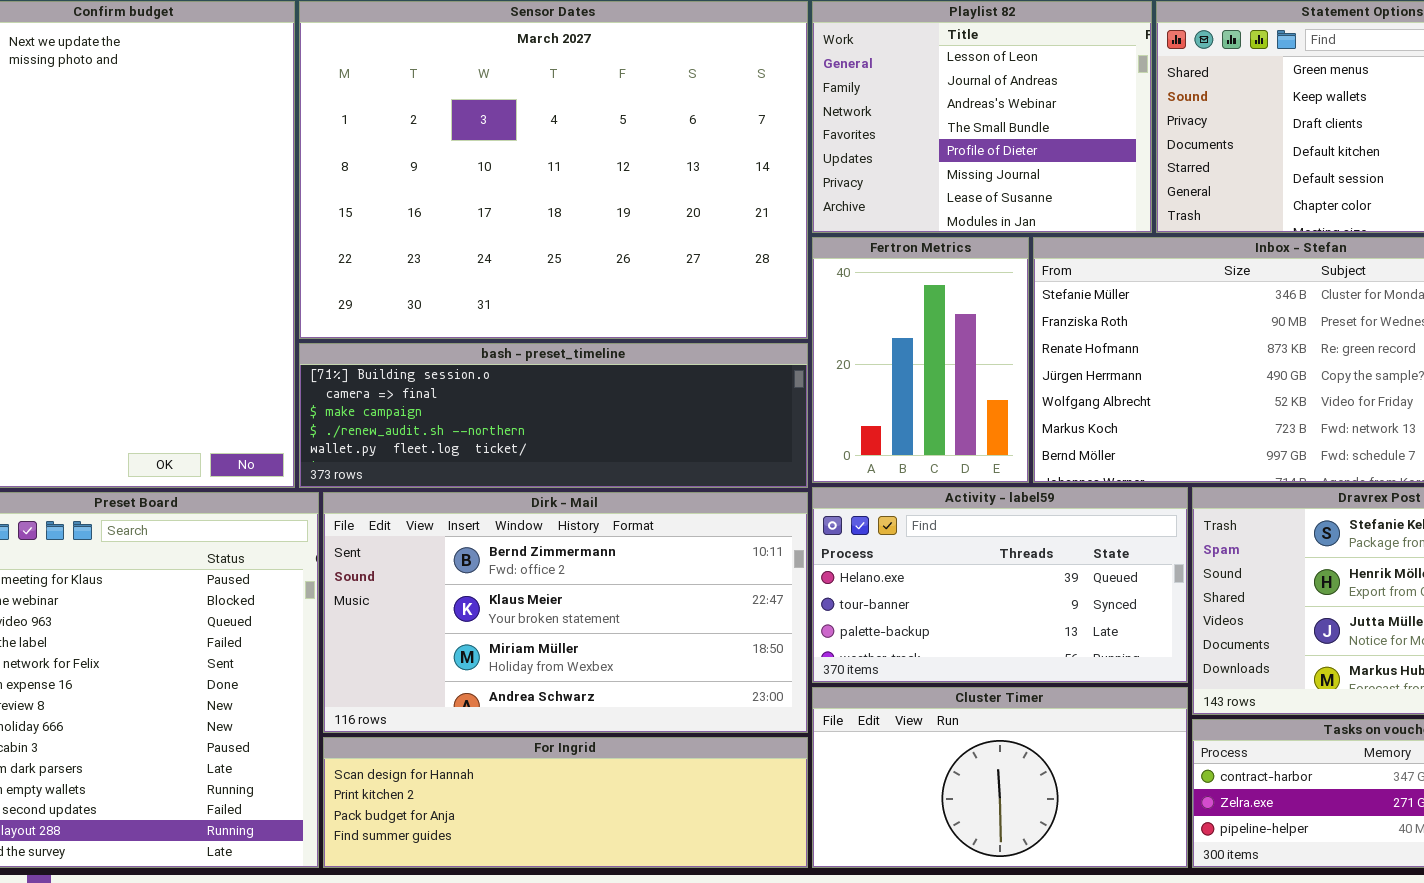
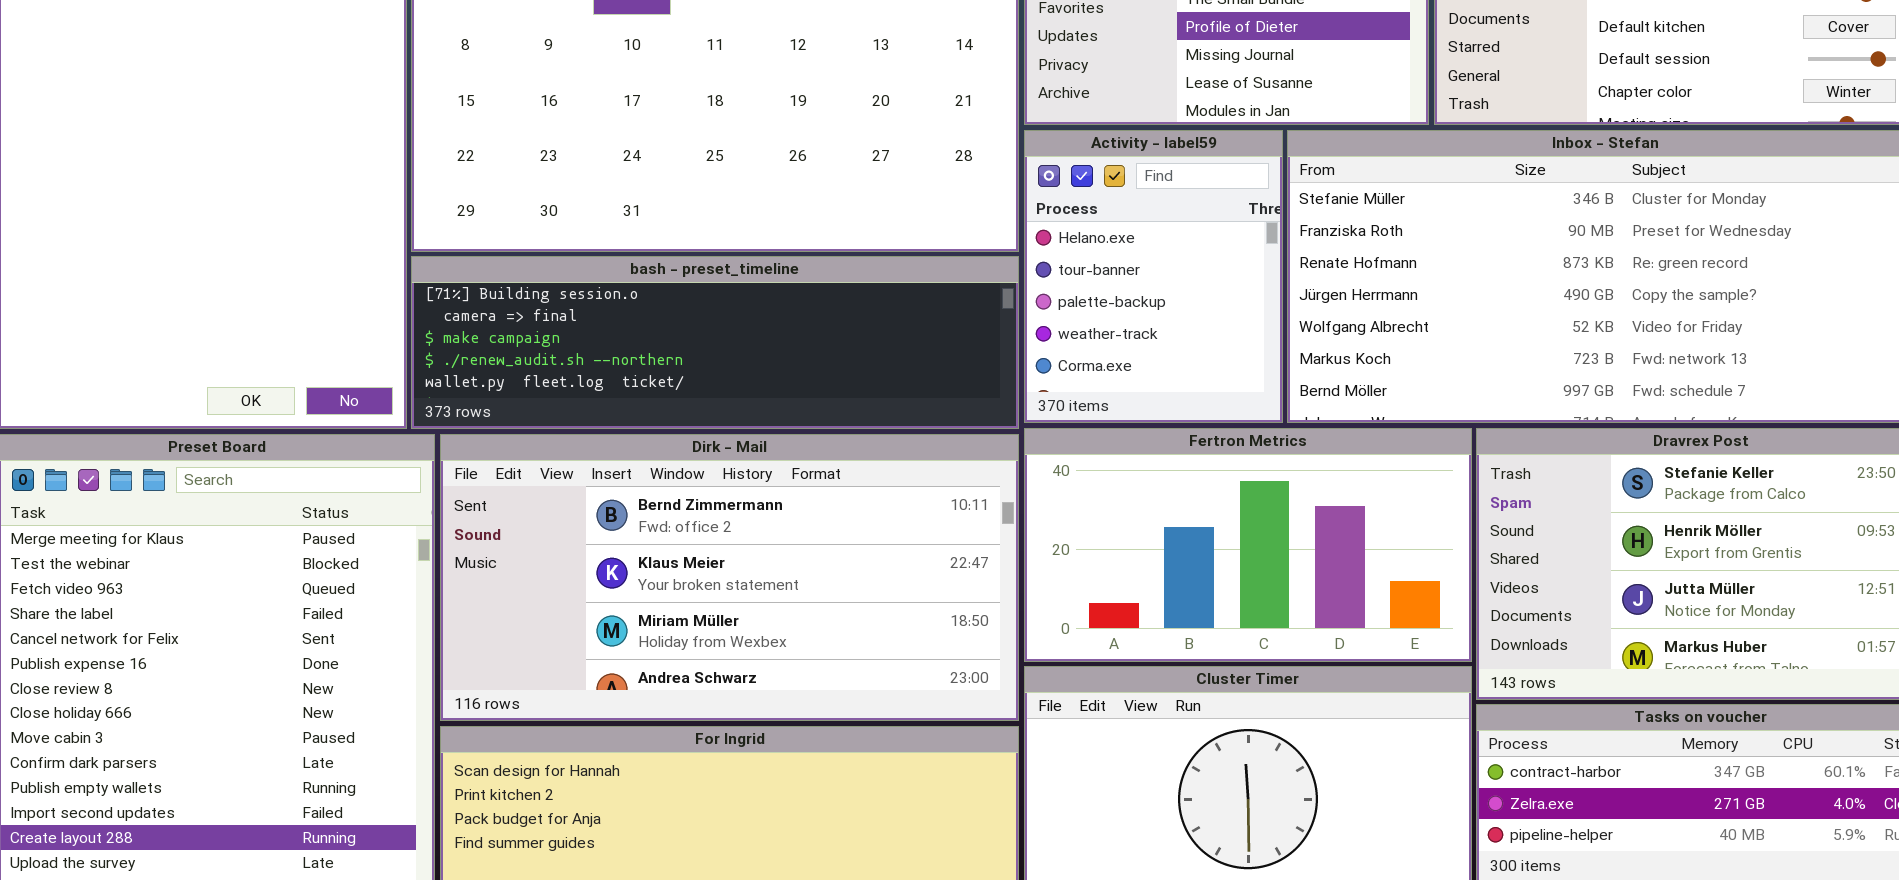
Fertron Metrics: [812,237,1029,483] -> [1024,428,1472,662], moved, resized
Activity - label59: [812,487,1188,683] -> [1024,130,1283,423], moved, resized

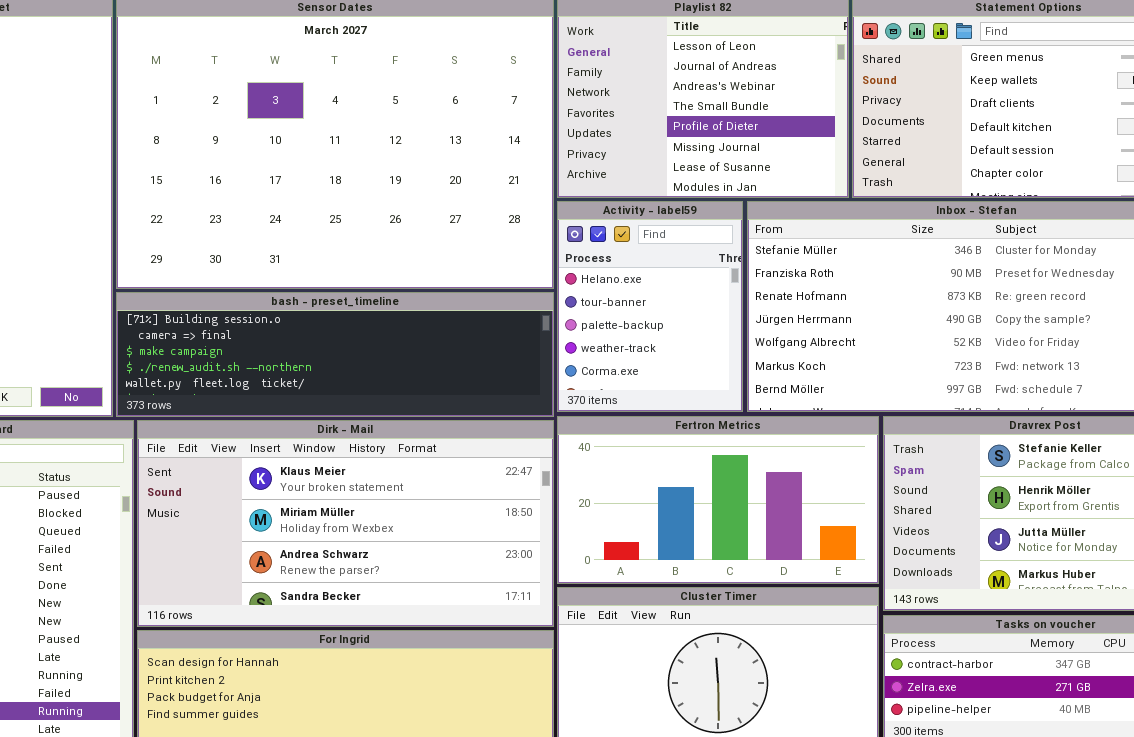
Dirk - Mail: [440,434,1019,721] -> [137,420,554,627], scrolled down 1 row

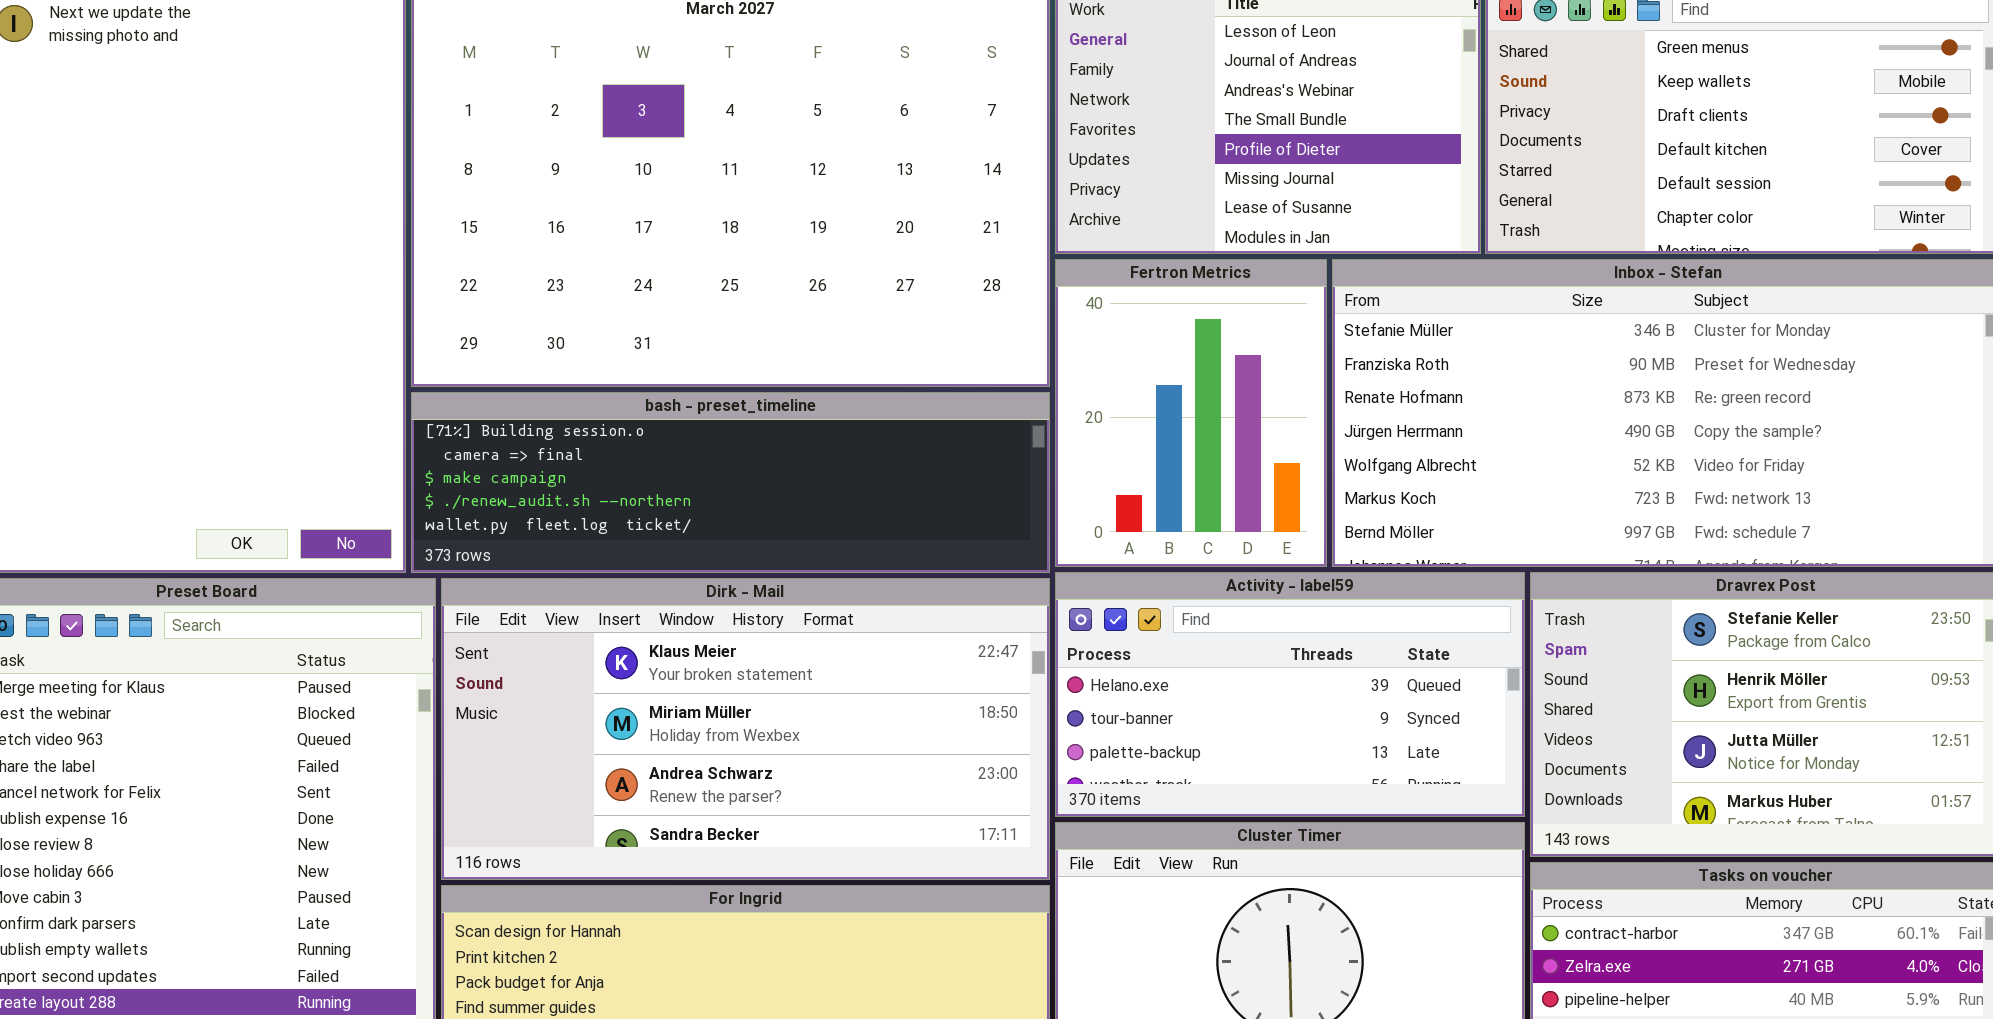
Activity - label59: [557,201,743,412] -> [1055,572,1525,817], moved, resized
Fertron Metrics: [557,416,879,584] -> [1055,259,1327,567], moved, resized

